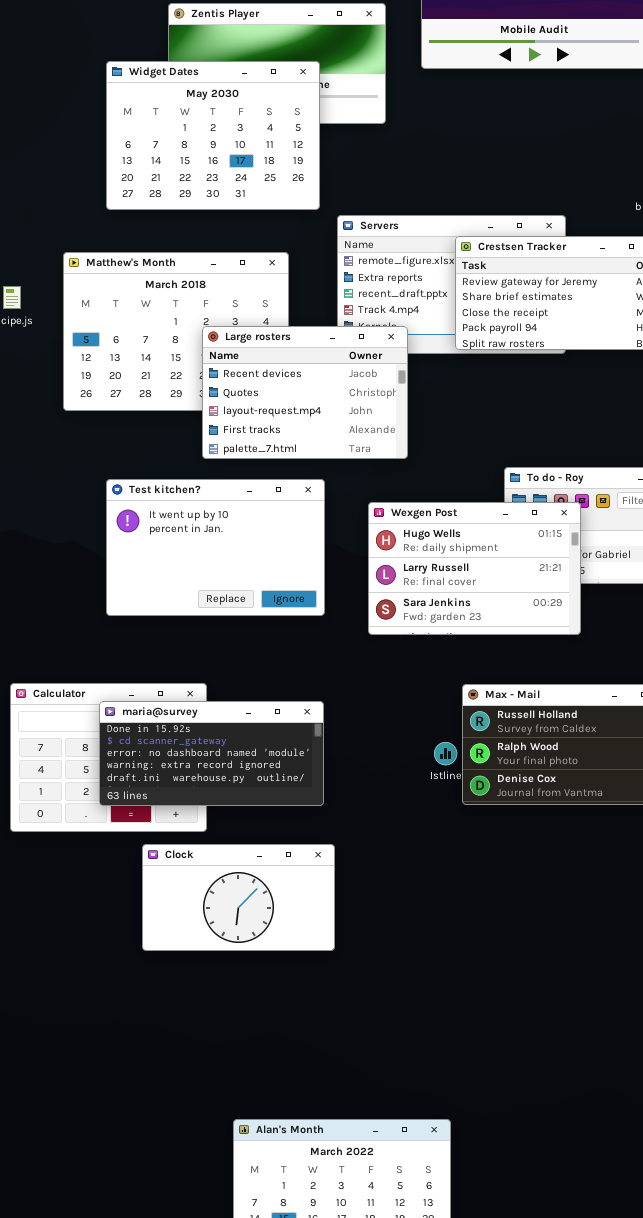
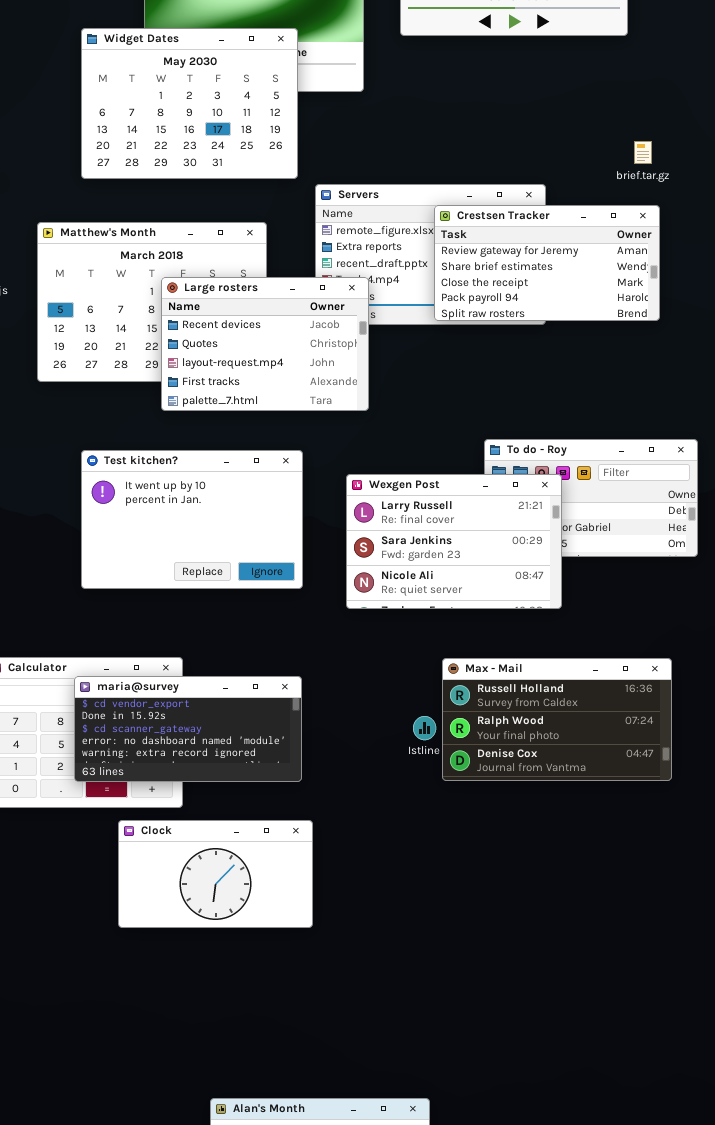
Large rosters: [202,326,408,459] -> [161,277,369,411], moved
Wexgen Post: [368,502,581,635] -> [346,474,562,609], scrolled down 1 row
maria@survey: [99,701,324,806] -> [74,676,302,782], scrolled up 1 row

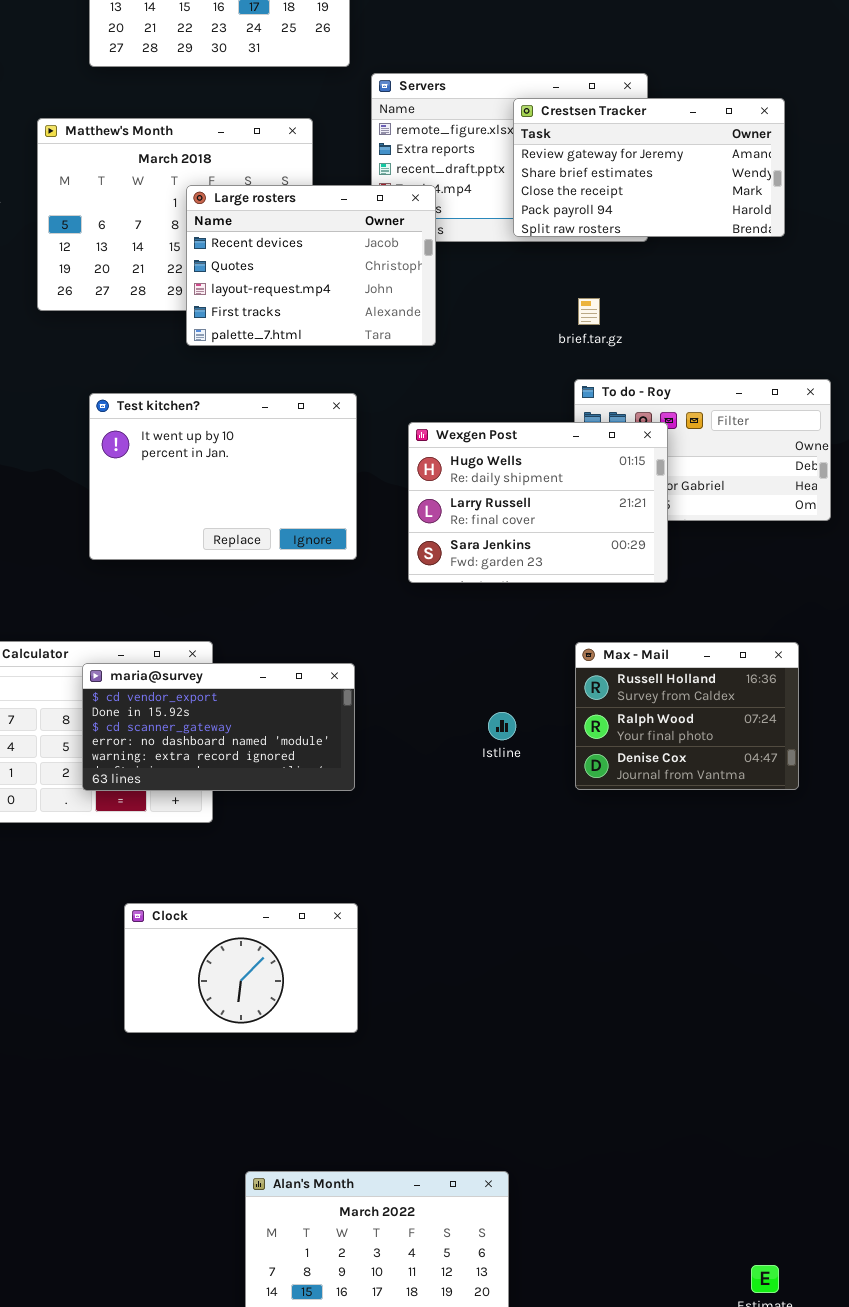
brief.tar.gz: [634,141,652,164] -> [578,298,600,325], moved
Wexgen Post: [346,474,562,609] -> [408,422,668,583], scrolled up 1 row
Max - Mail: [442,658,672,781] -> [575,642,799,790], resized
Clock: [118,820,313,928] -> [124,903,358,1033], moved

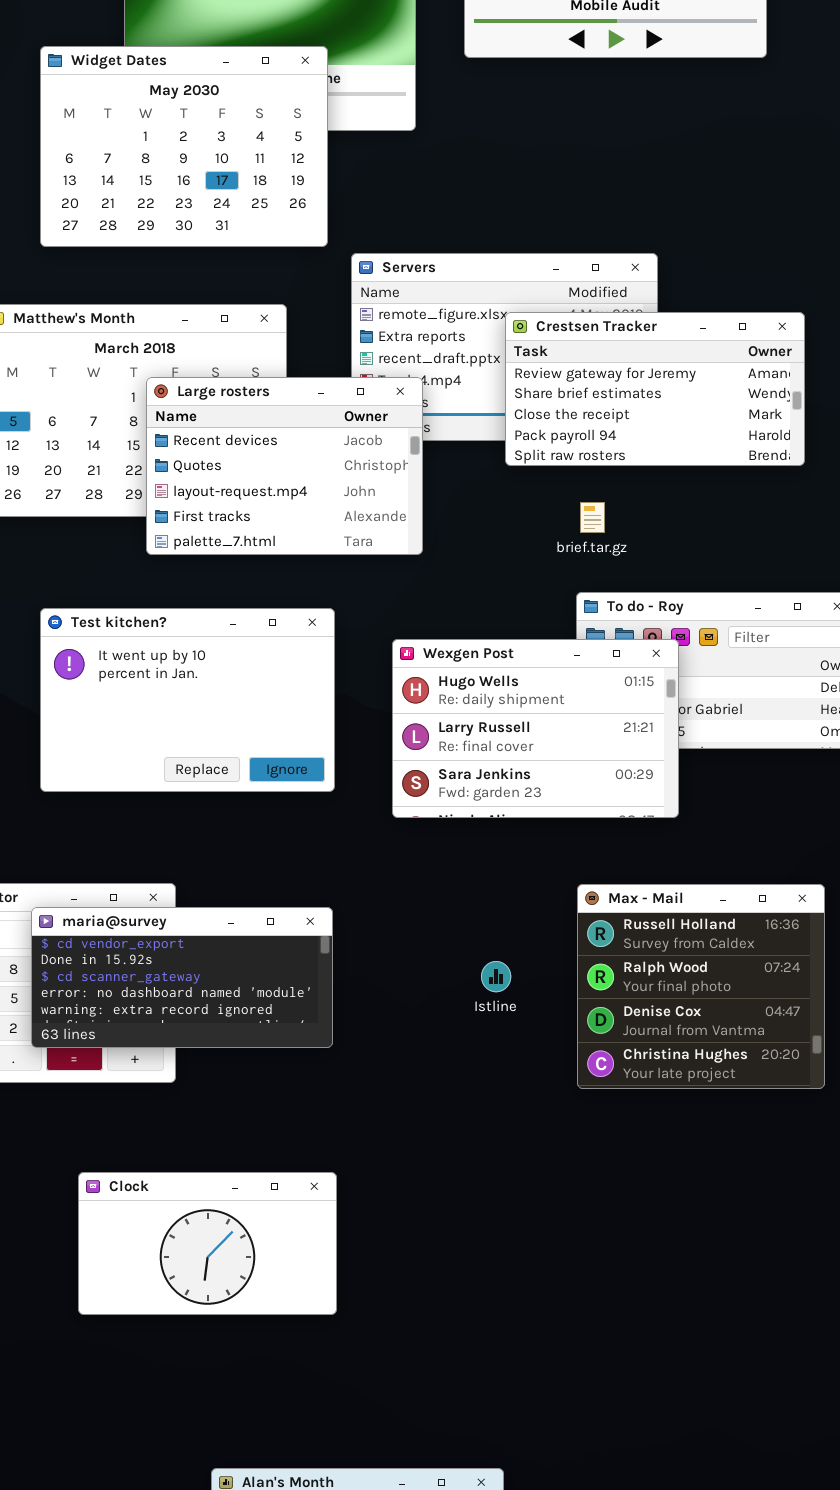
Crestsen Tracker: [513,98,785,237] -> [505,312,805,466], moved
Max - Mail: [575,642,799,790] -> [577,884,825,1089], resized

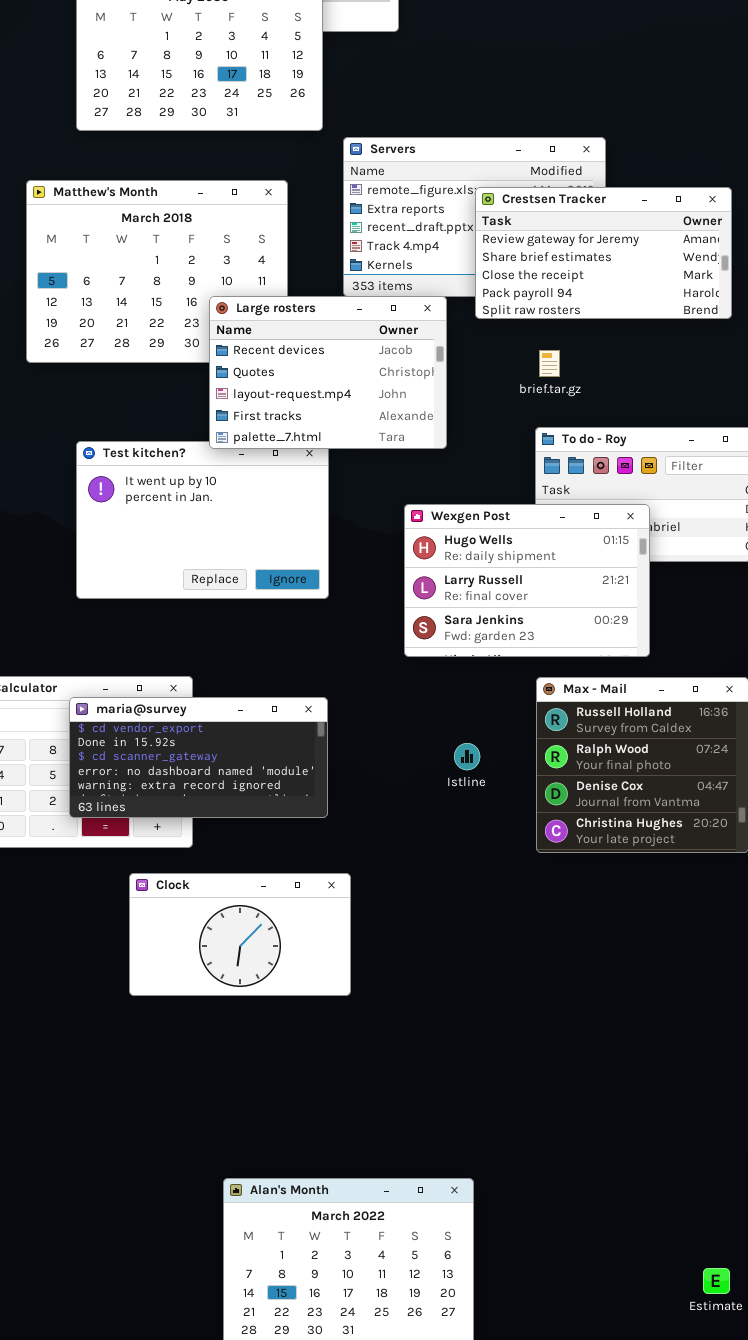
Large rosters: [146,377,423,555] -> [209,296,447,449], moved
Wexgen Post: [392,639,679,818] -> [404,504,650,657], moved
Clock: [78,1172,337,1315] -> [129,873,351,996], moved

